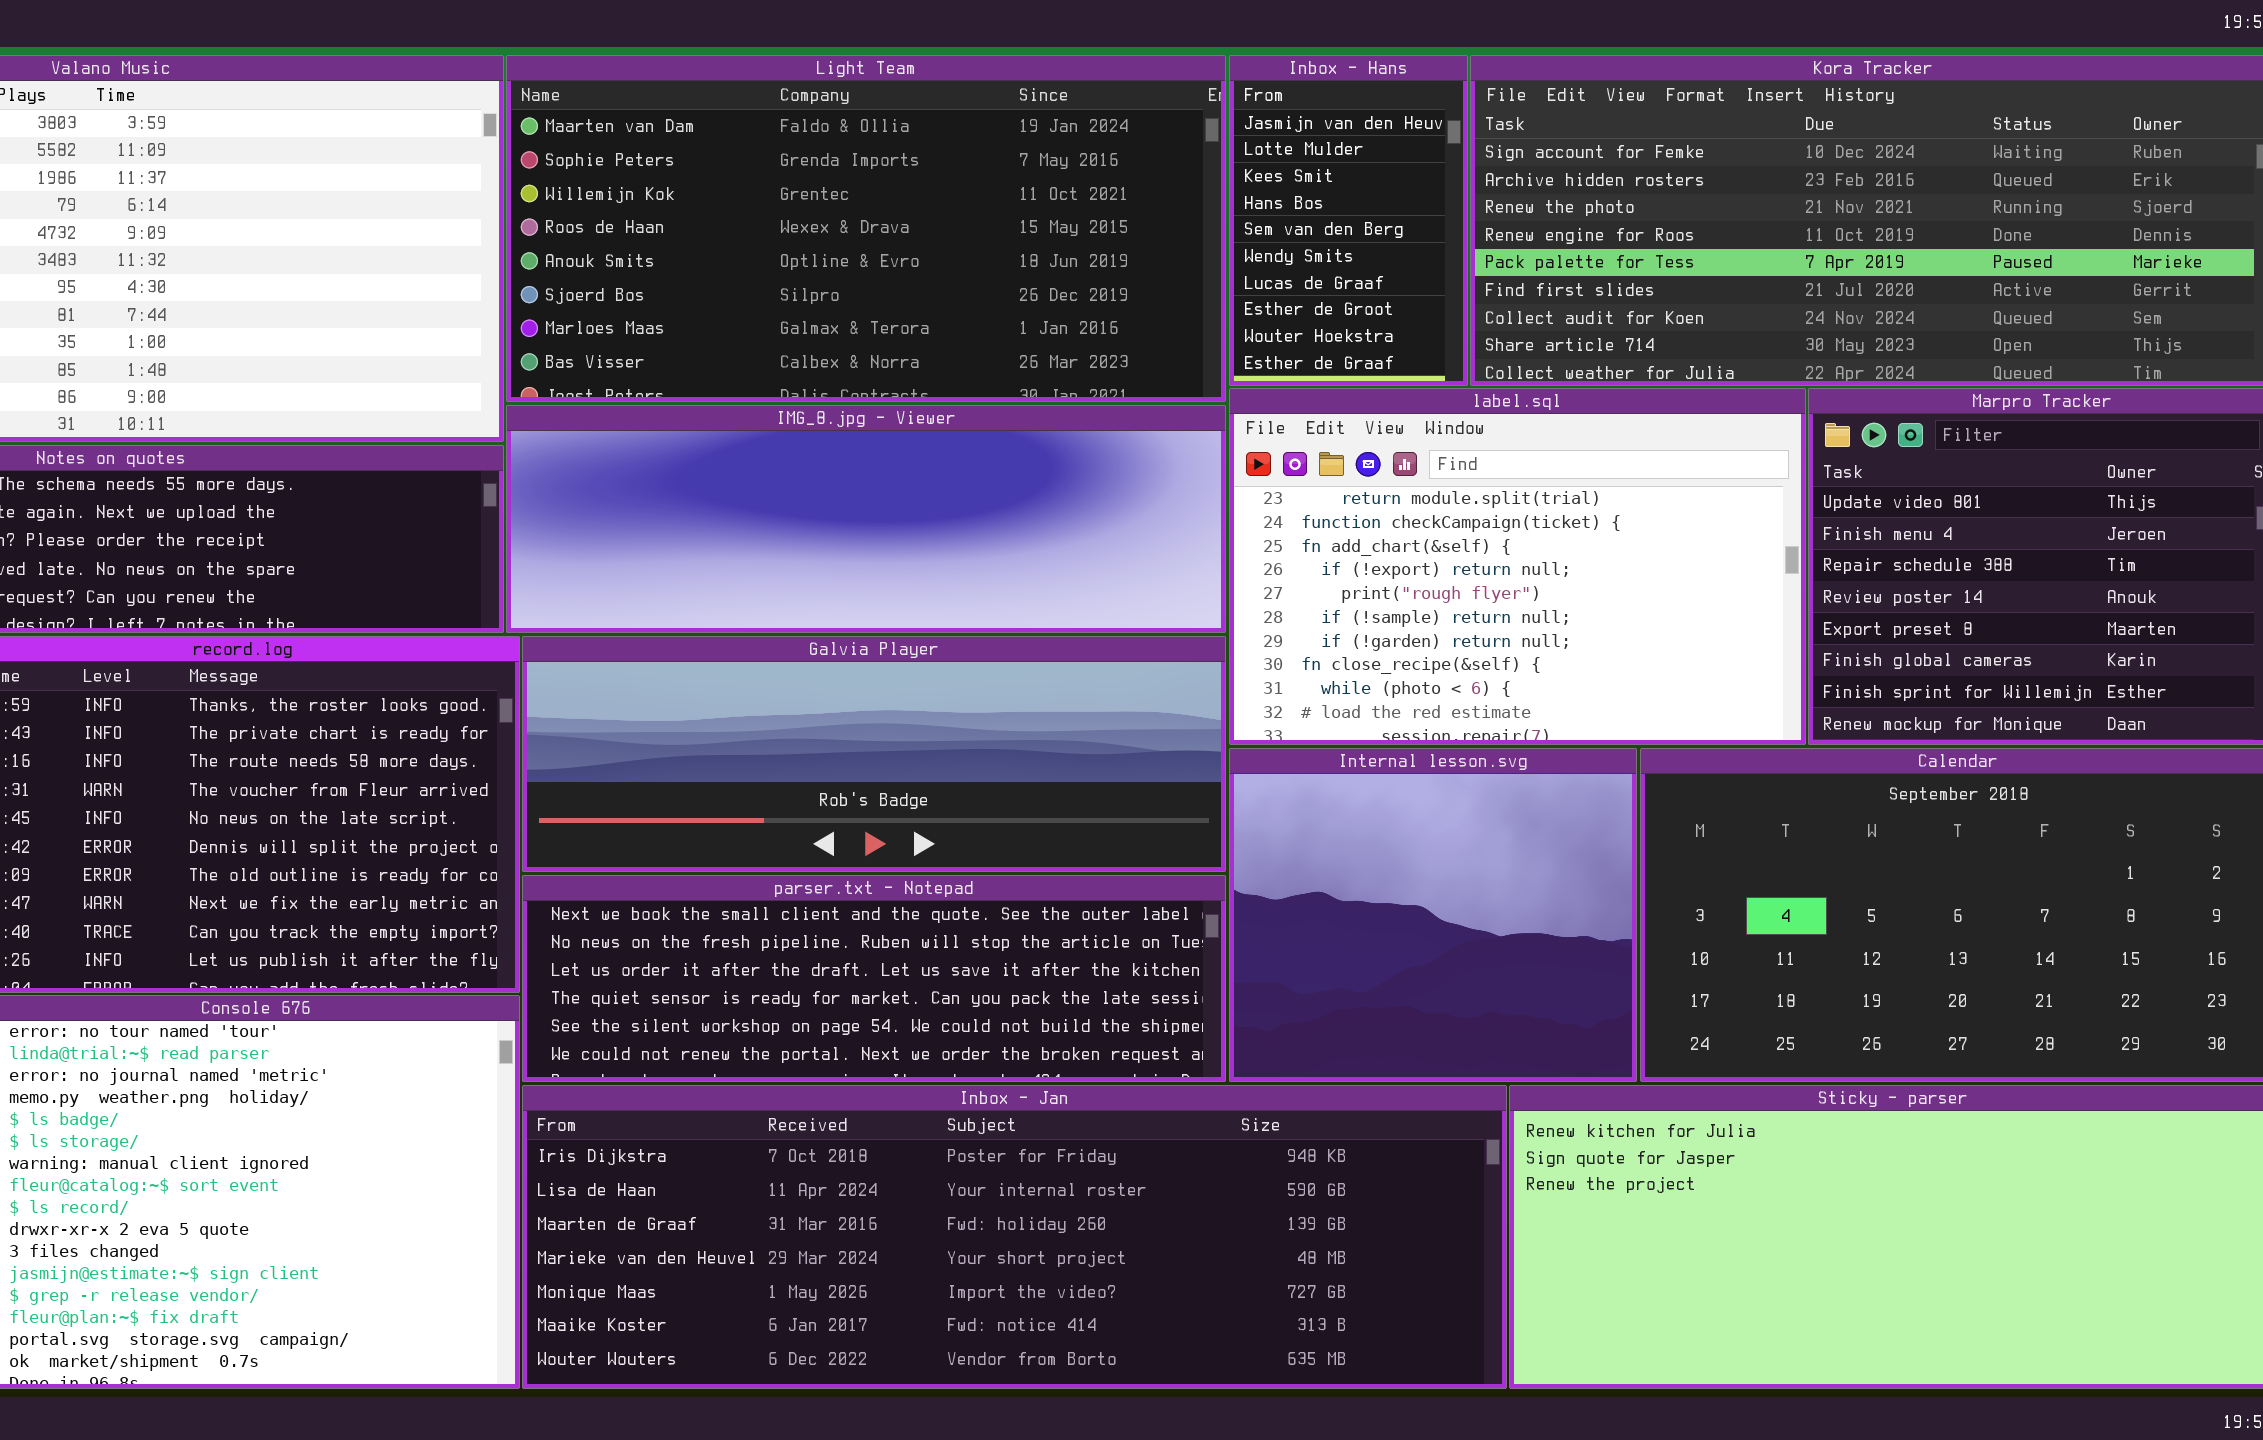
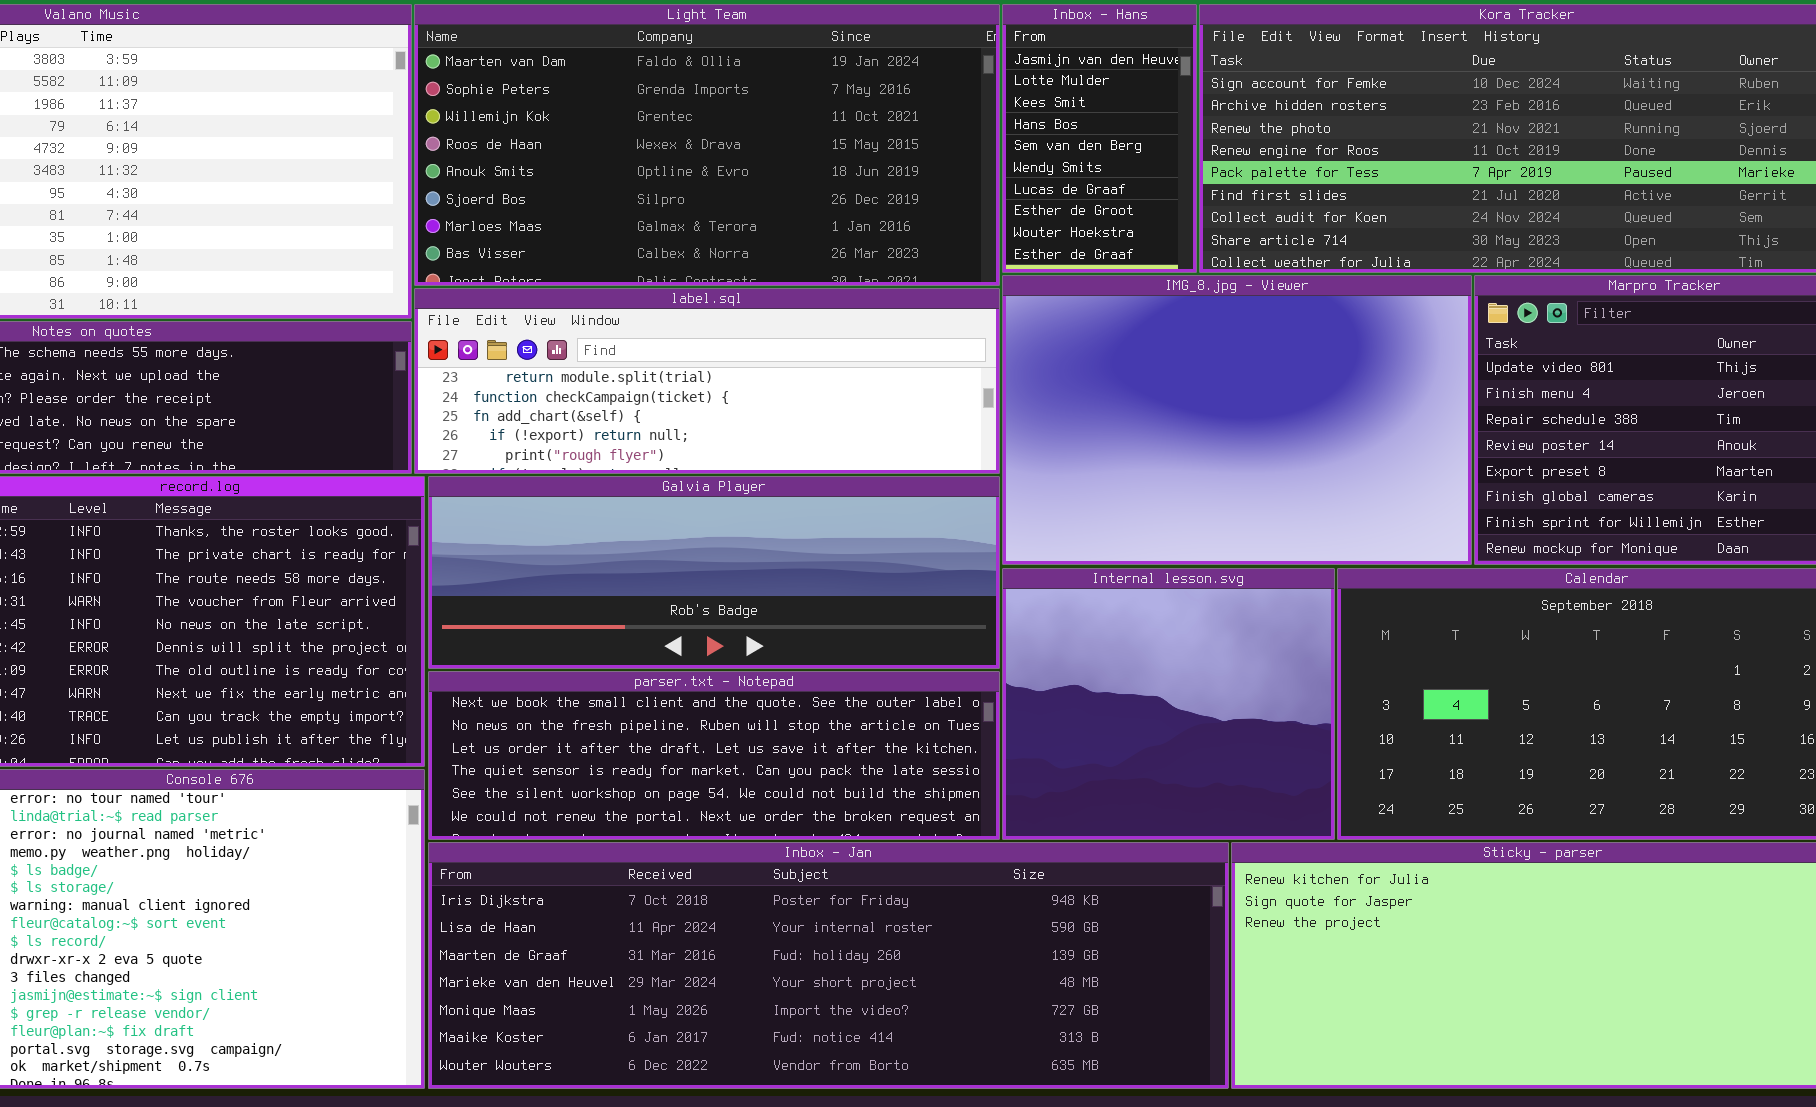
label.sql: [1229,388,1806,745] -> [414,288,1000,474], moved, resized
IMG_8.jpg - Viewer: [506,405,1226,633] -> [1002,275,1472,565], moved, resized

